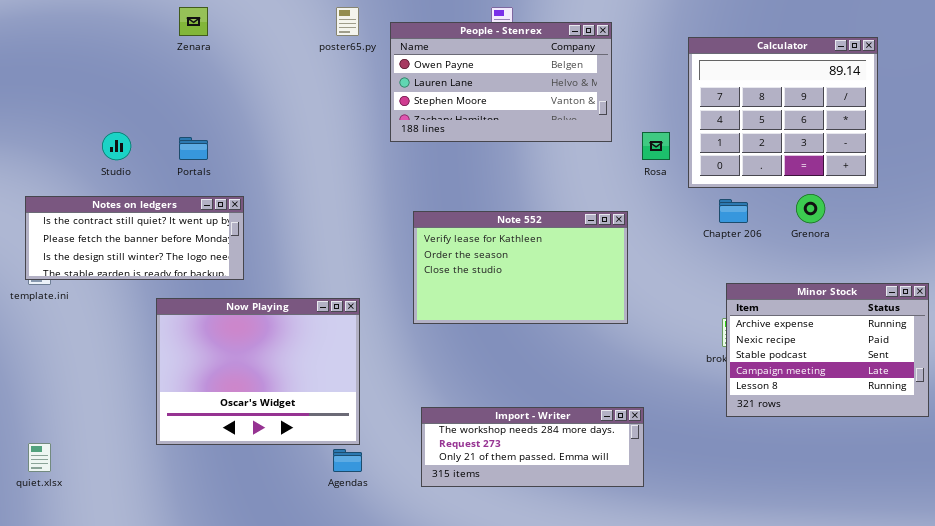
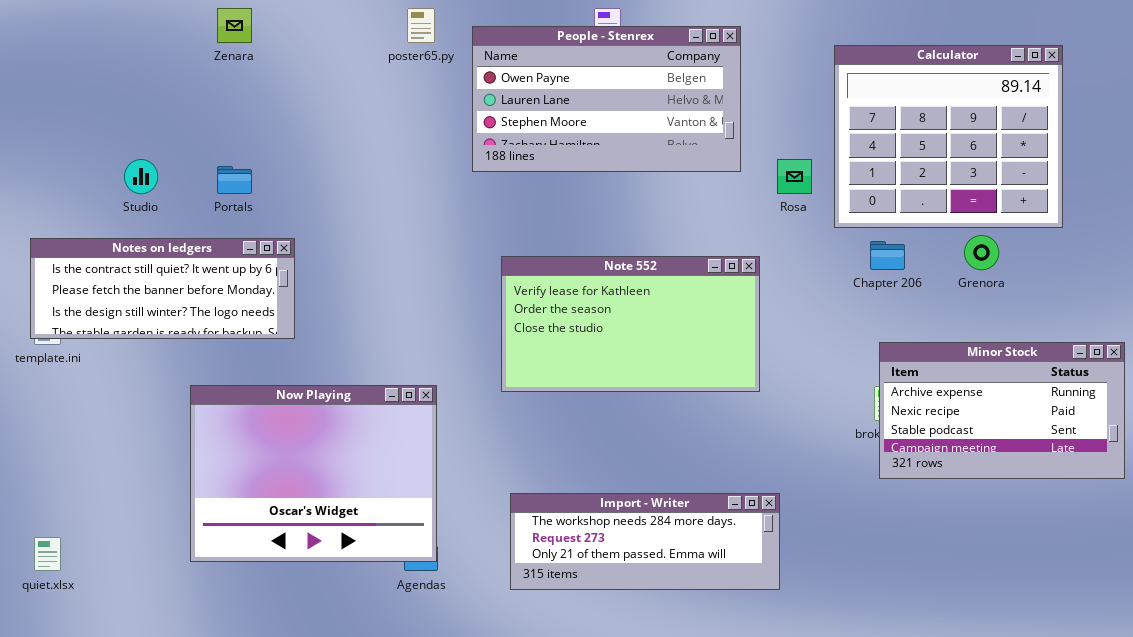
Minor Stock: [726,283,929,417] -> [879,342,1125,479], resized
Now Playing: [156,298,360,445] -> [190,385,437,562], moved

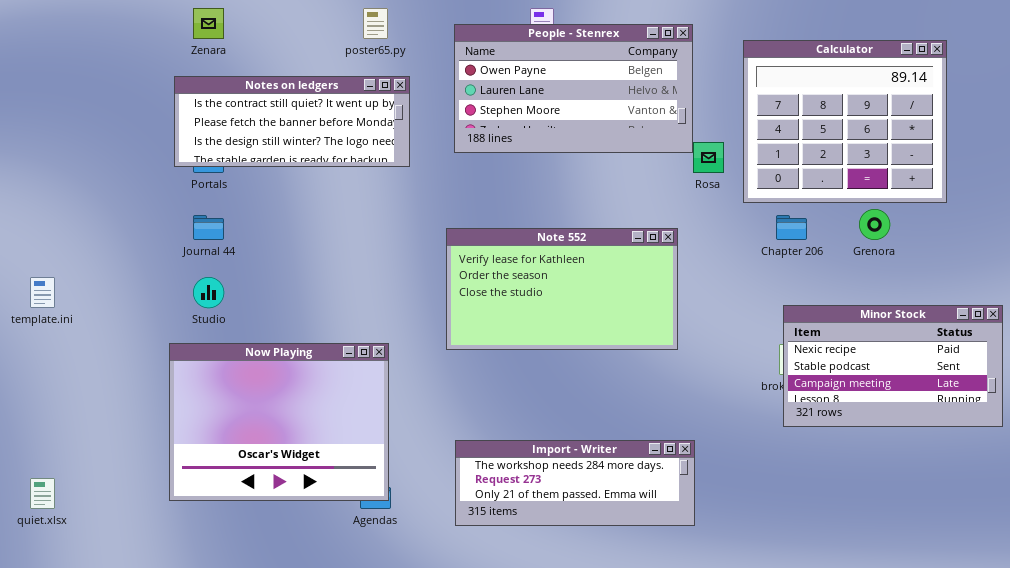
People - Stenrex: [472,26,741,172] -> [454,24,693,153], moved
Studio: [124,159,158,194] -> [193,277,224,308], moved
Notes on ledgers: [30,238,295,339] -> [174,76,410,167], moved
Minor Stock: [879,342,1125,479] -> [783,305,1003,427], scrolled down 1 row

